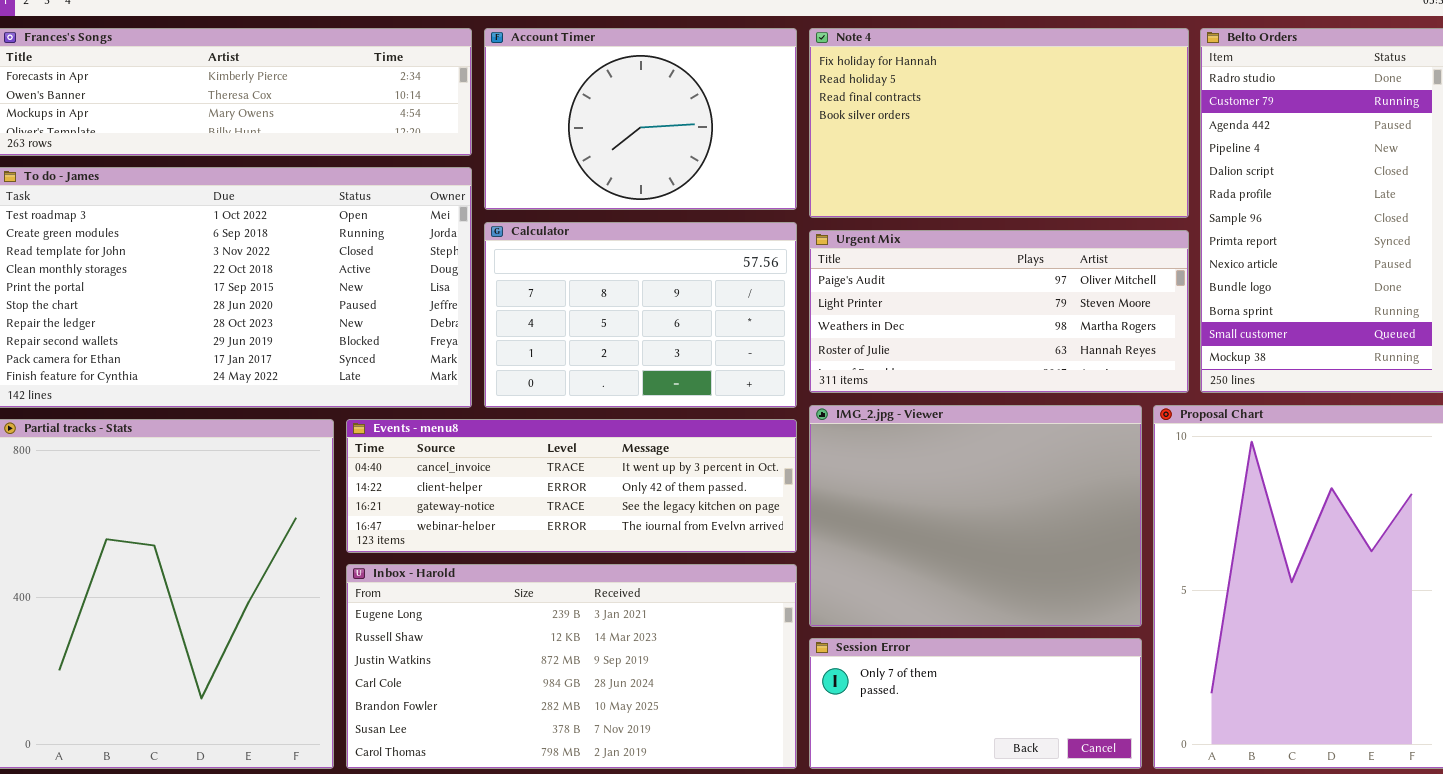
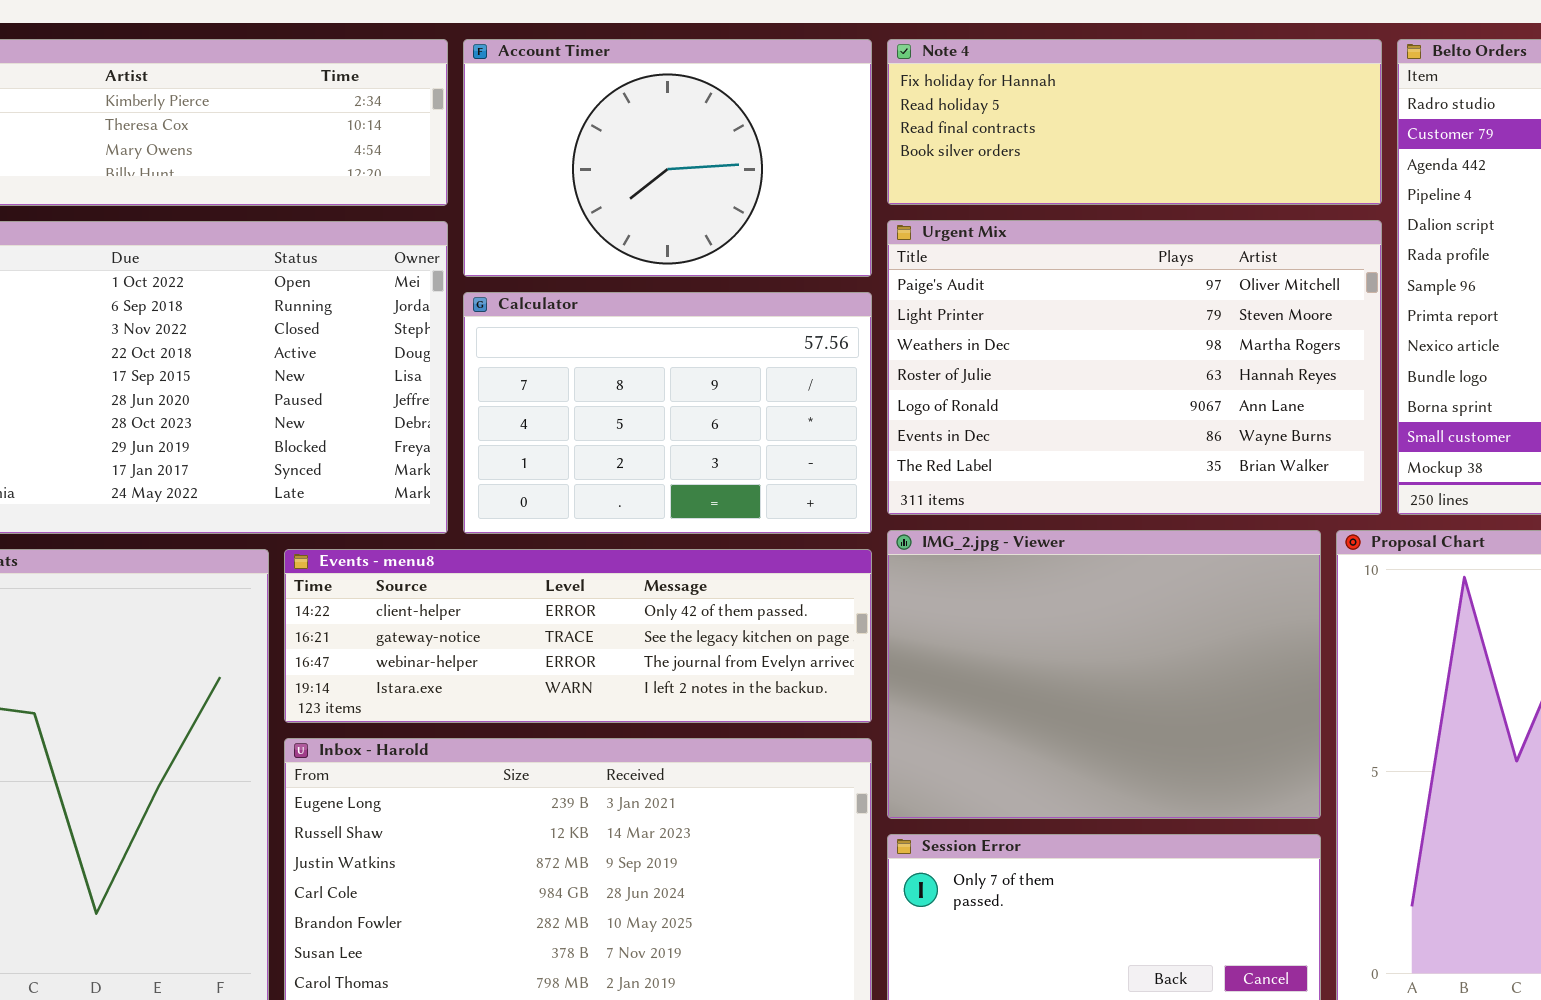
Note 4: [809,28,1189,218] -> [887,39,1382,205], resized
Urgent Mix: [809,230,1189,393] -> [887,220,1382,515], resized
Events - menu8: [346,419,797,553] -> [284,549,872,723], scrolled down 1 row

